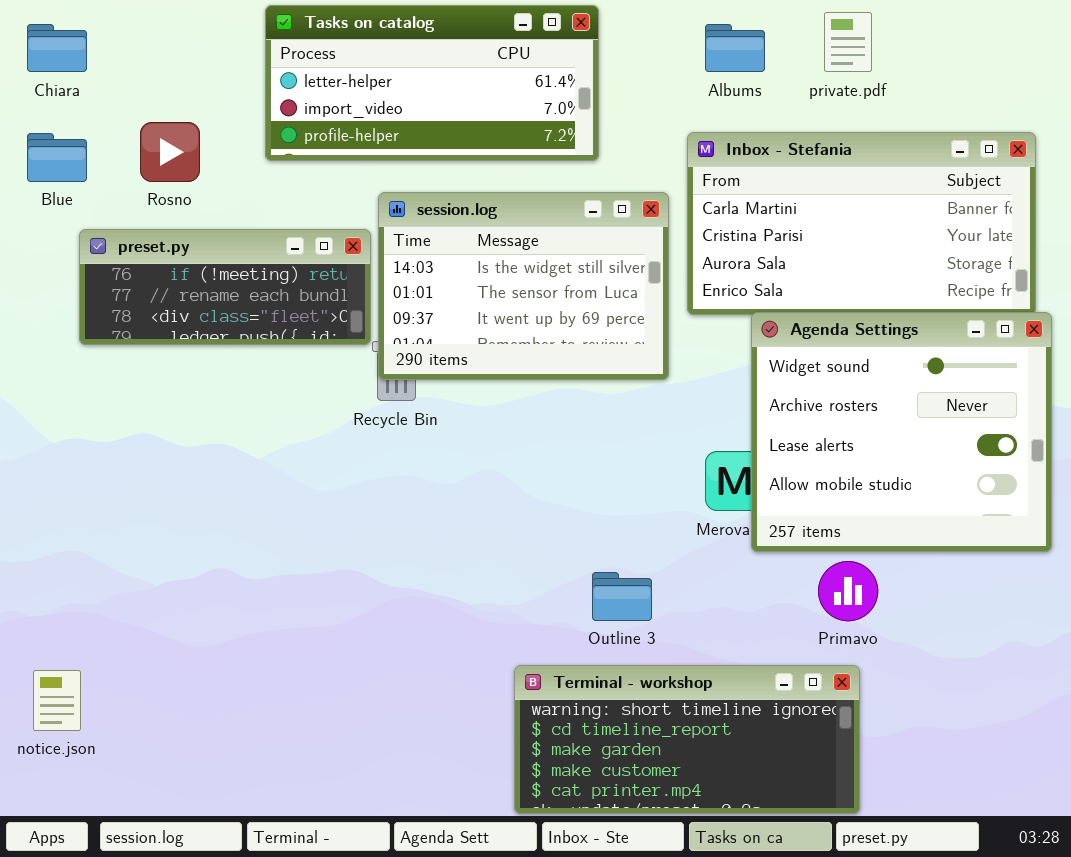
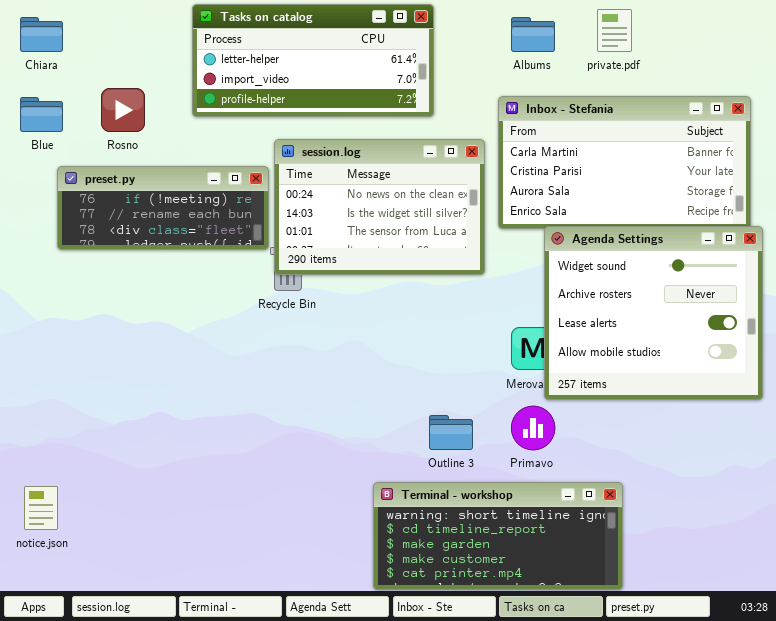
session.log: [378,192,669,380] -> [274,139,485,275], scrolled up 1 row
Primavo: [818,561,878,621] -> [511,406,555,450], moved

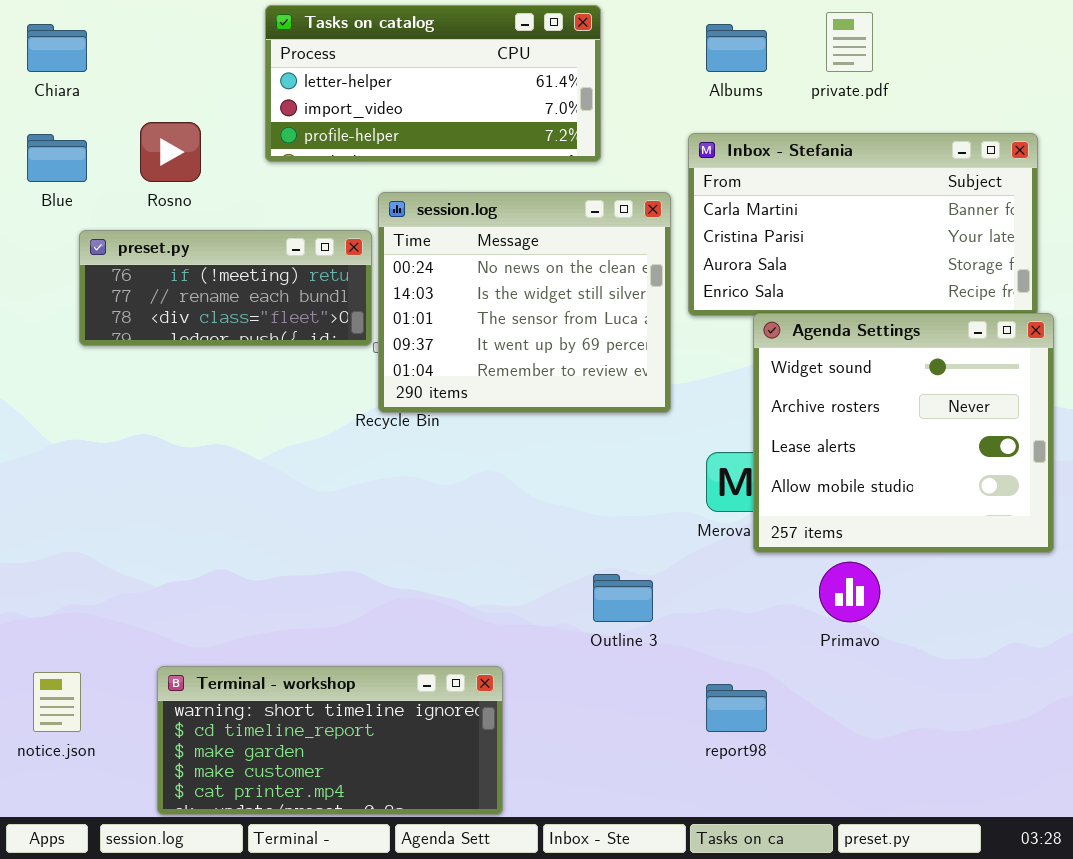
session.log: [274,139,485,275] -> [378,192,671,413], resized
Primavo: [511,406,555,450] -> [819,562,880,622], moved
Terminal - workshop: [373,482,623,590] -> [157,666,503,815], moved

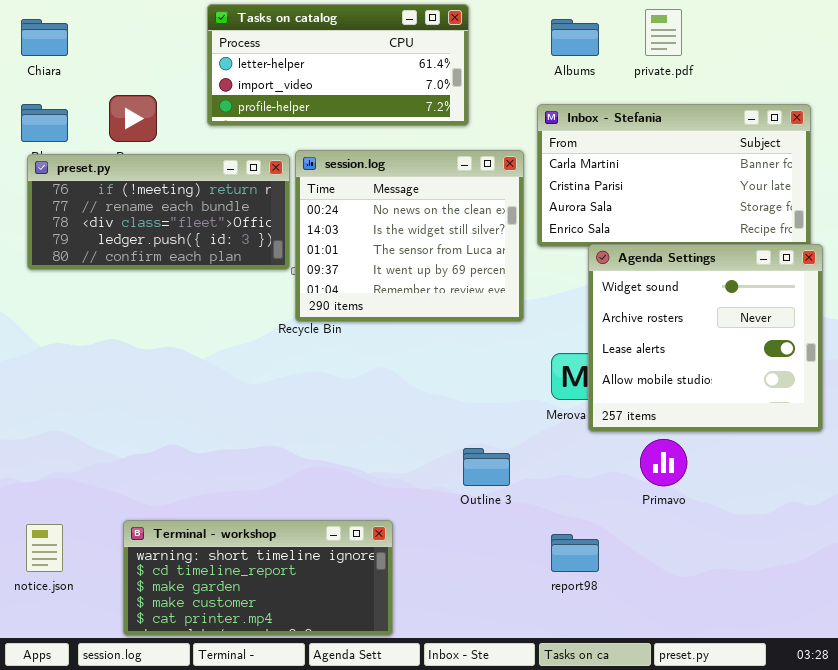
preset.py: [79,230,372,346] -> [27,154,290,270], resized

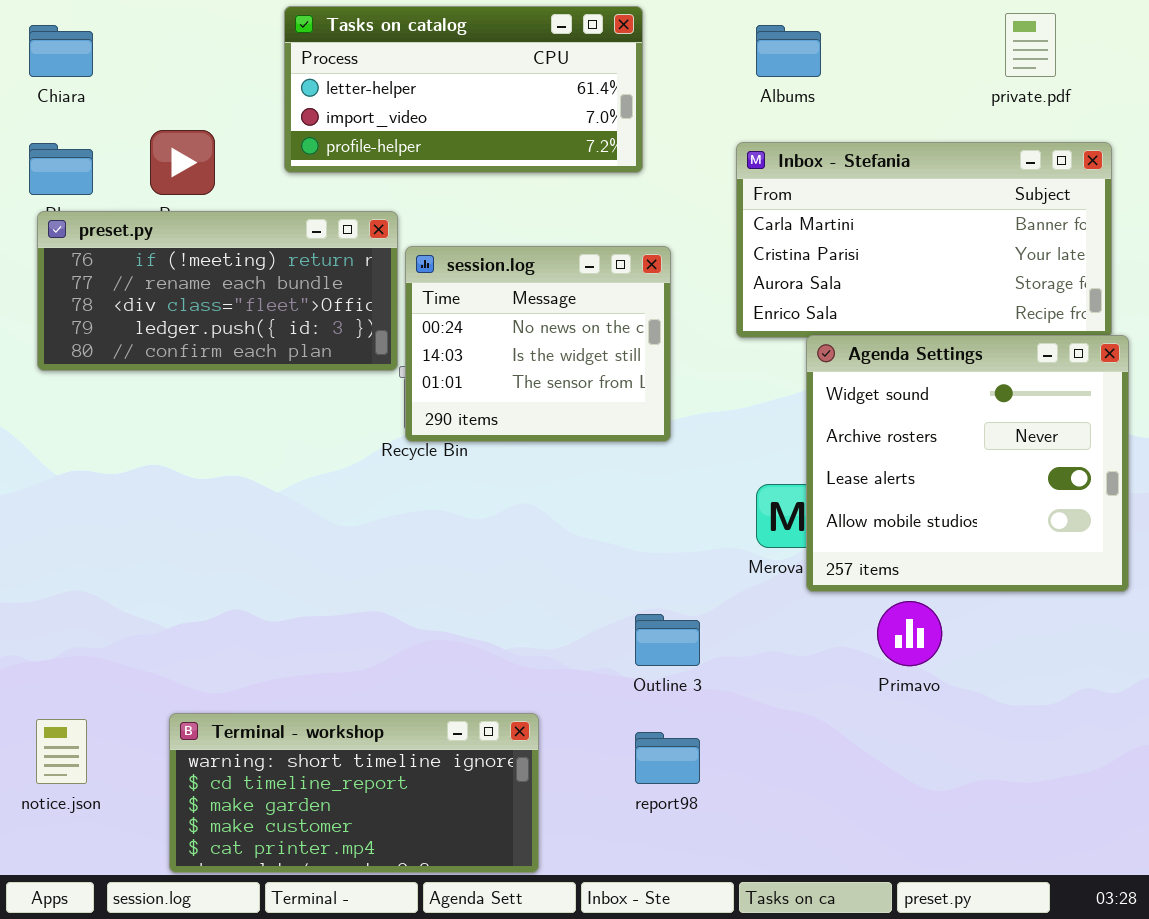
private.pdf: [645,9,682,56] -> [1005,13,1056,77], moved
session.log: [295,150,524,322] -> [405,246,671,442], resized
report98: [551,534,599,572] -> [635,732,700,784], moved

